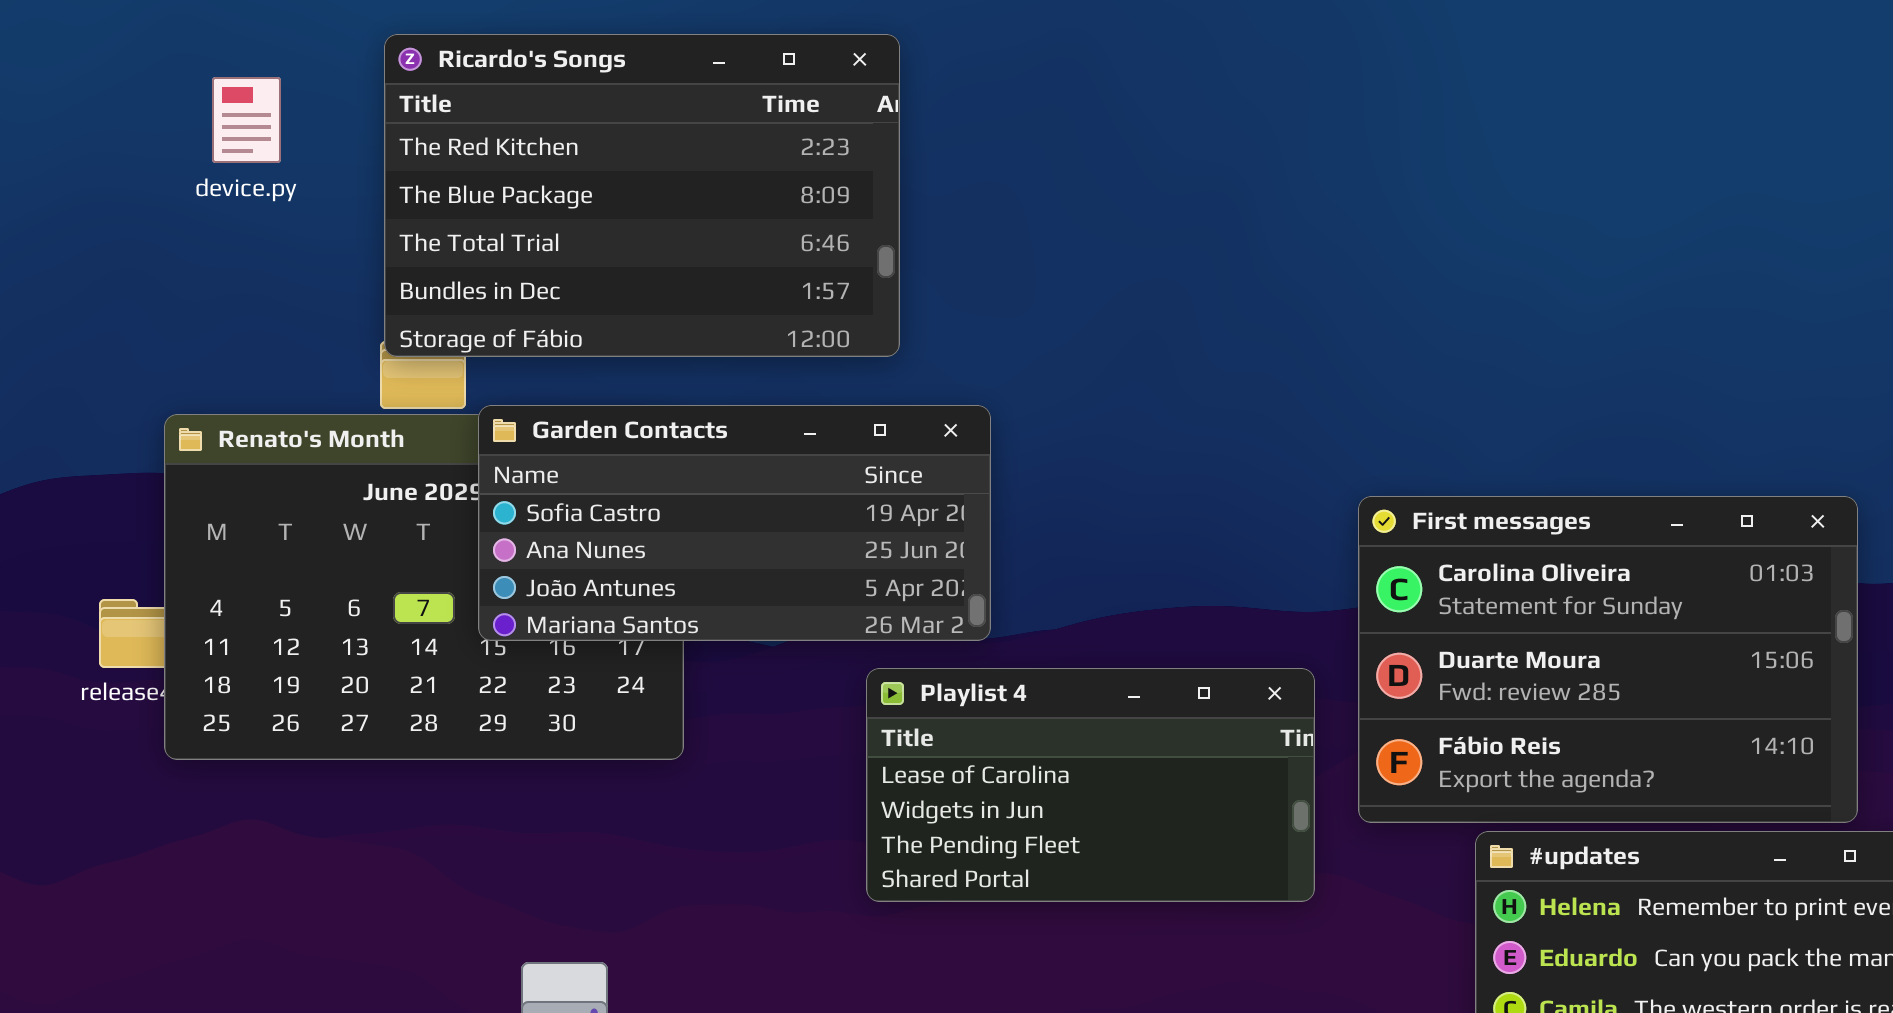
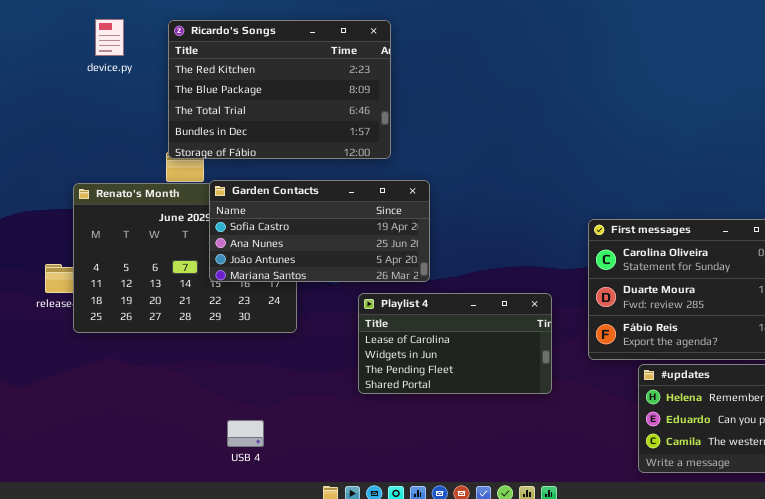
device.py: [212,77,281,163] -> [95,19,124,56], moved
Playlist 4: [866,668,1315,902] -> [358,293,552,394], moved

